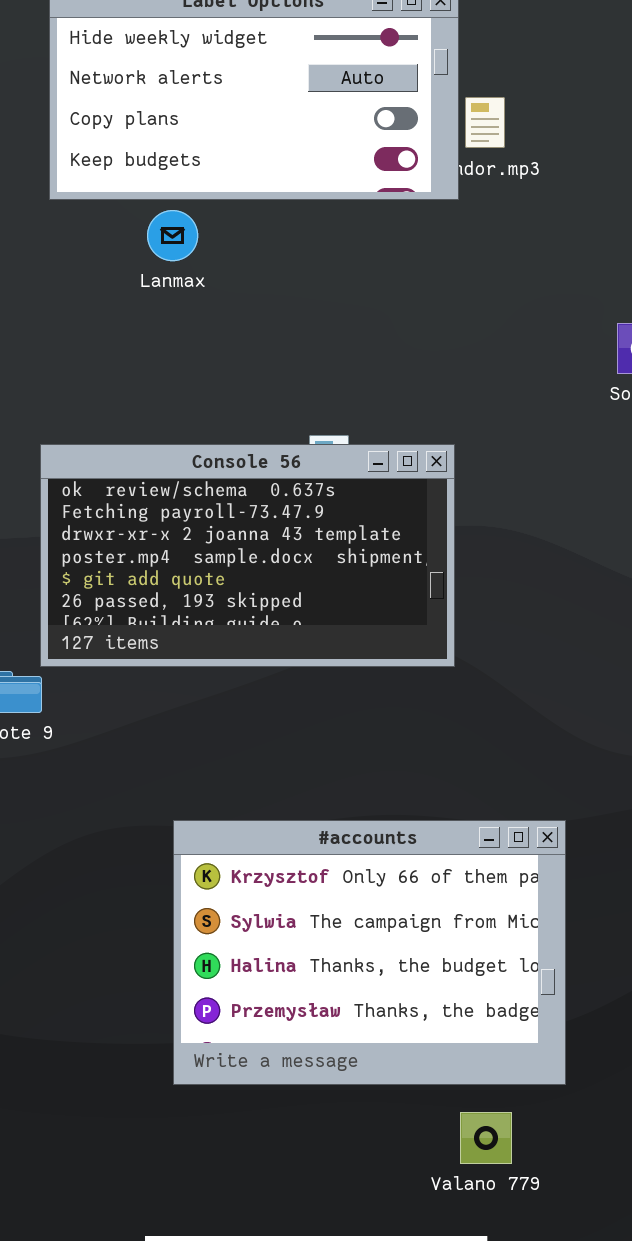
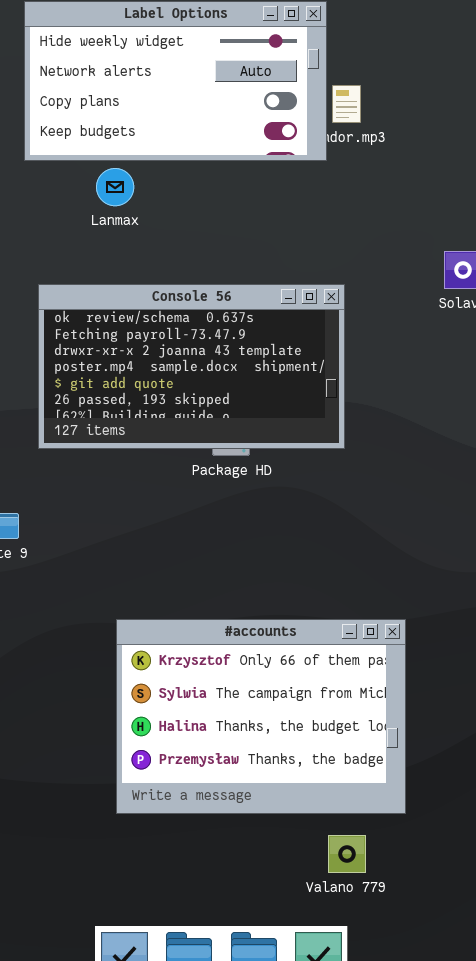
Console 56: [40,444,455,667] -> [38,284,345,449], moved

